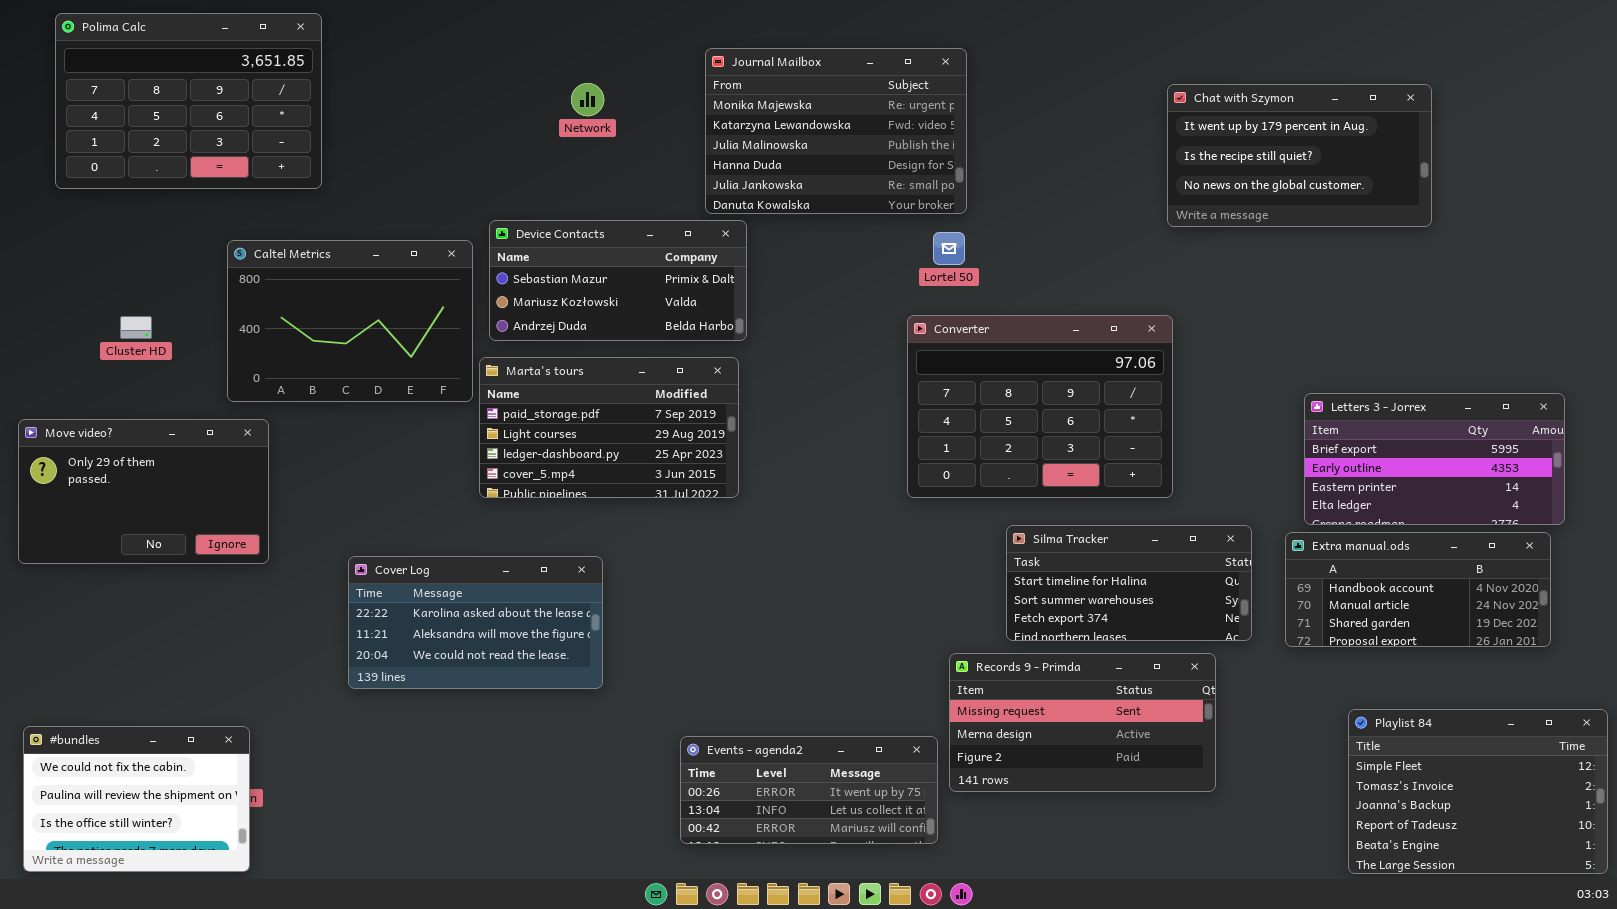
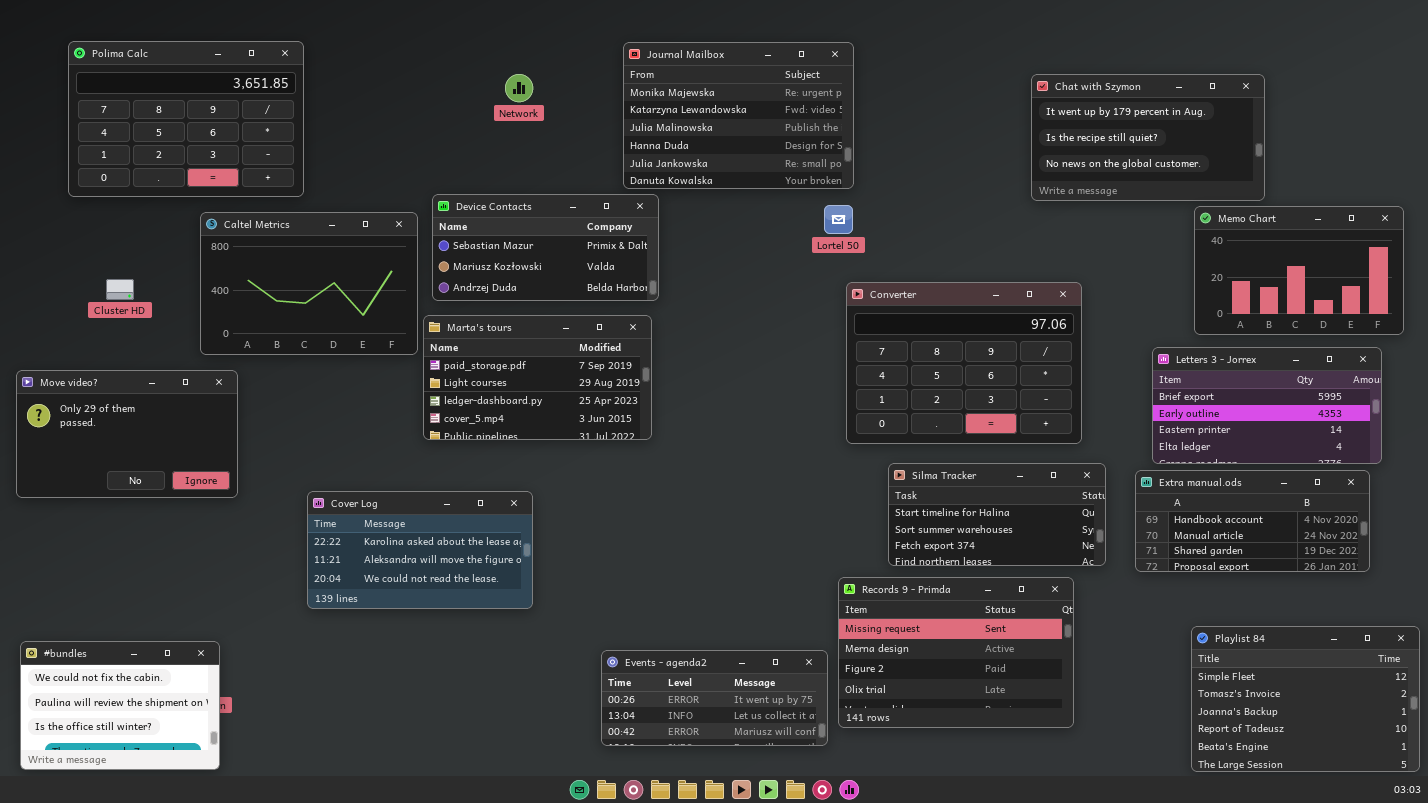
Polima Calc: [55,13,322,189] -> [68,41,304,197], moved
Memo Chart: none -> [1194,206,1404,335], opened
Converter: [907,315,1173,498] -> [846,282,1082,444], moved
Records 9 - Primda: [949,653,1216,792] -> [838,577,1074,728], resized

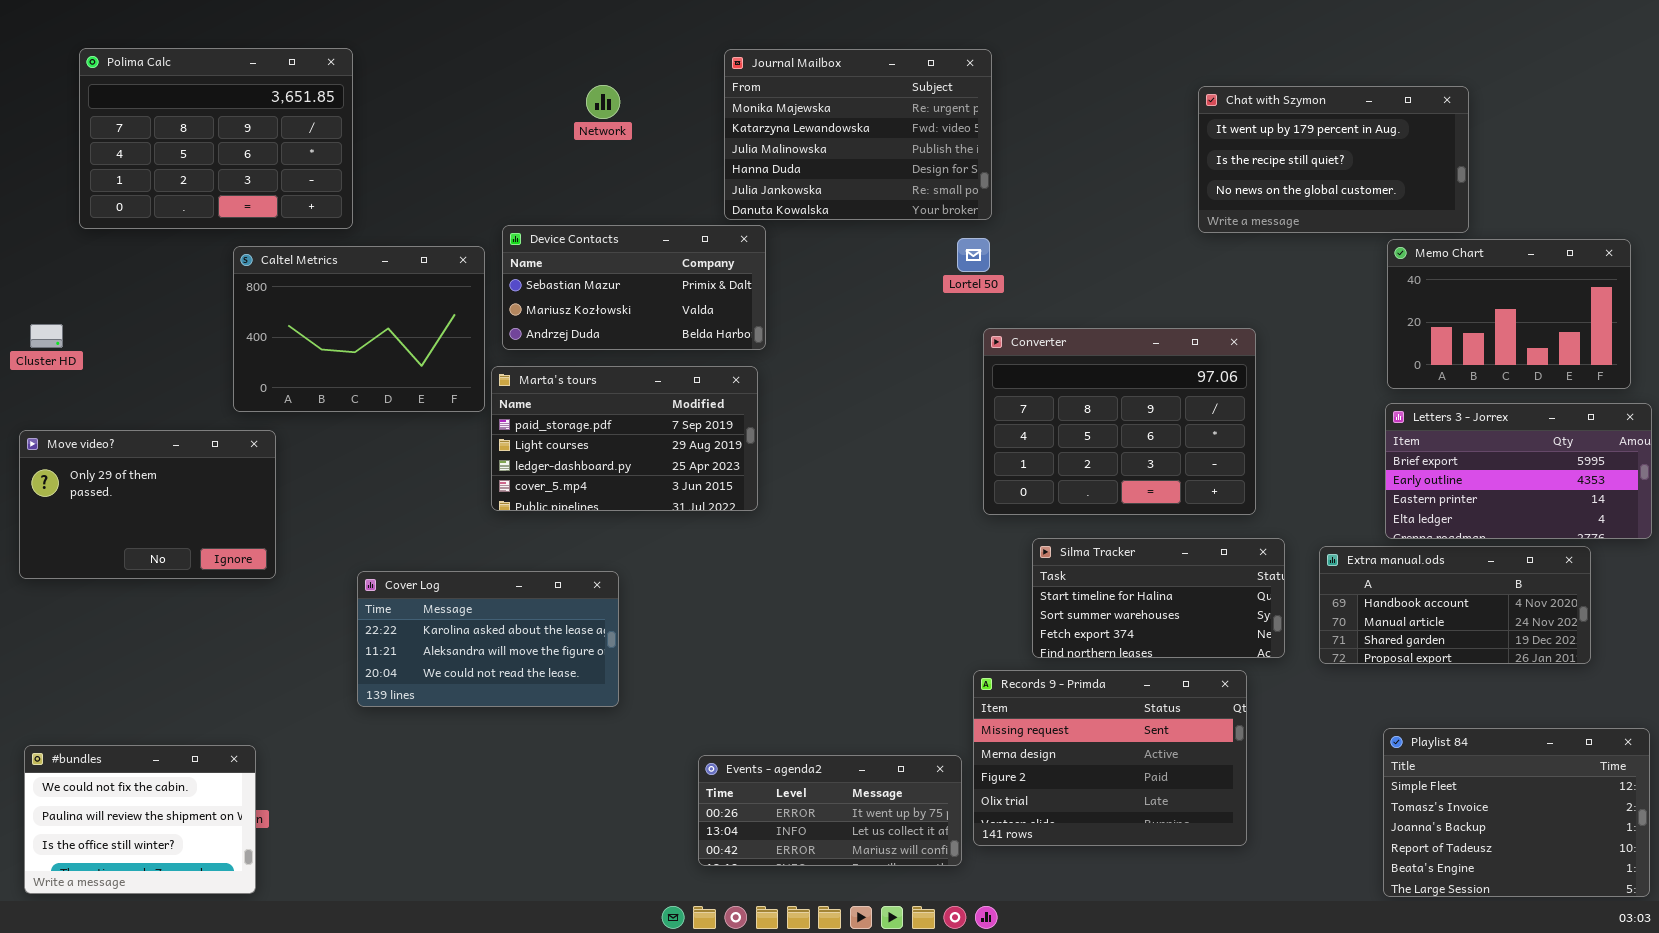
Cluster HD: [106,279,134,300] -> [30,324,63,348], moved
Letters 3 - Jorrex: [1152,347,1382,464] -> [1385,403,1652,539], moved

